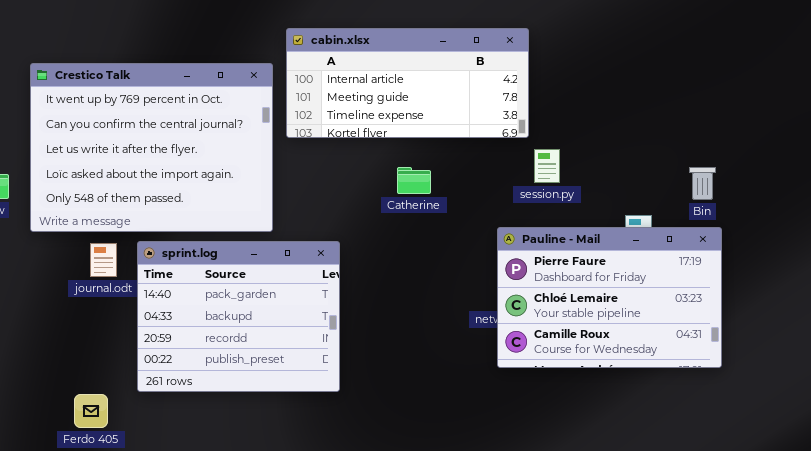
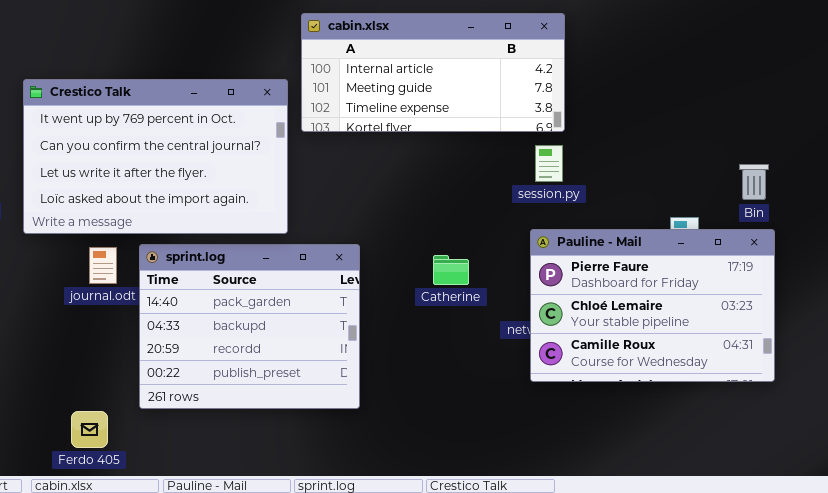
Crestico Talk: [30,63,273,232] -> [23,79,288,234], resized
session.py: [534,149,560,183] -> [535,145,563,182], moved
Catherine: [397,167,431,194] -> [433,255,469,285], moved

